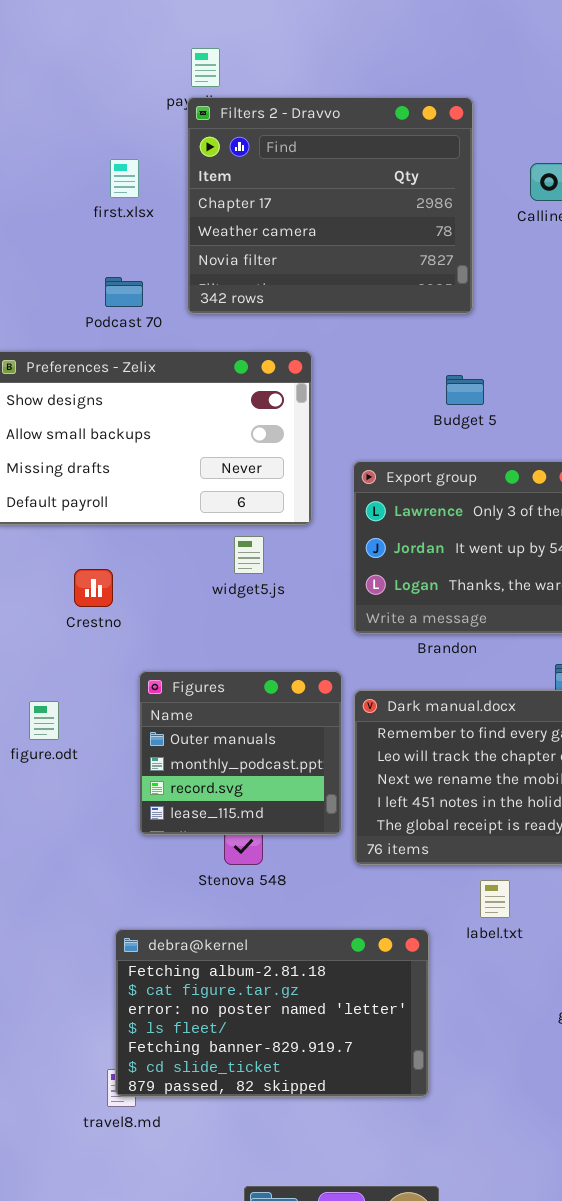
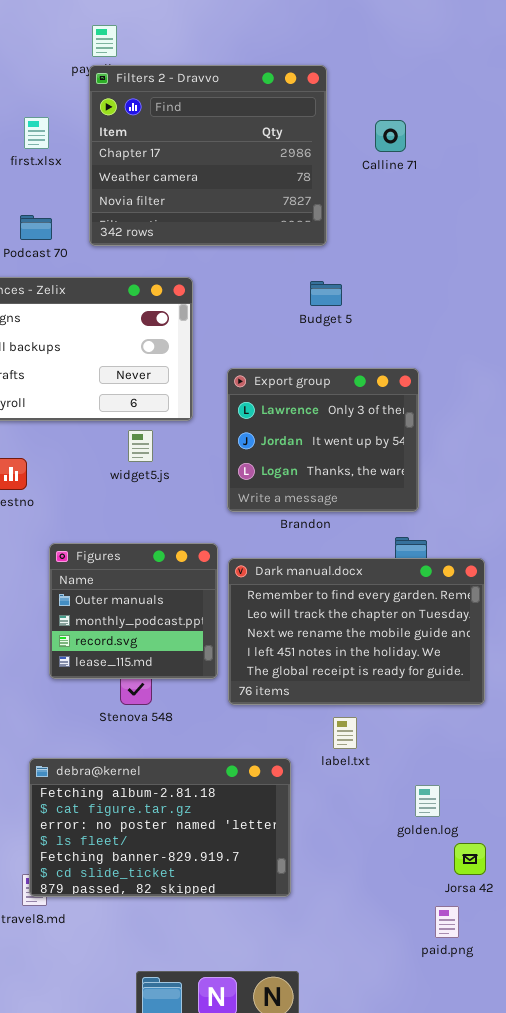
Budget 5: [446,375,484,405] -> [310,281,342,306], moved

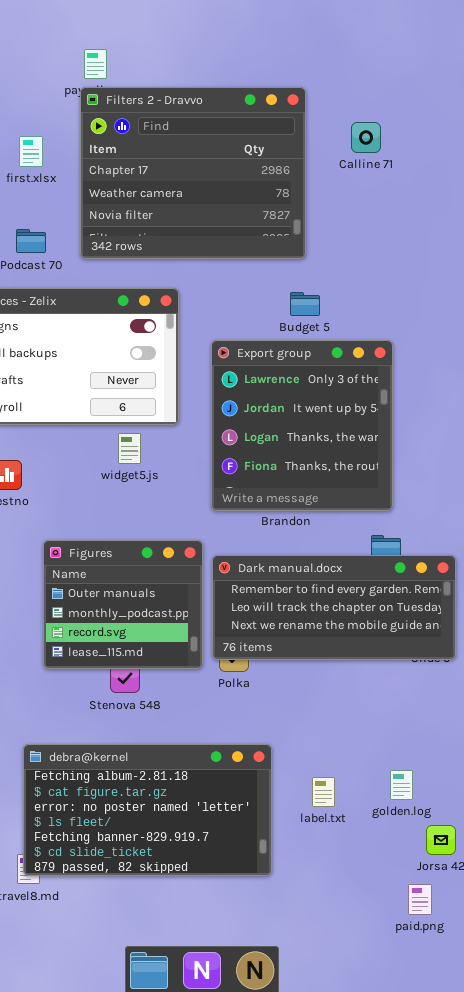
Calline 71: [375,120,406,152] -> [351,122,381,153], moved
Export group: [227,368,419,512] -> [211,340,393,511], resized
Dark manual.docx: [228,558,485,705] -> [212,555,456,660], resized
label.txt: [333,717,357,749] -> [312,777,335,807], moved

